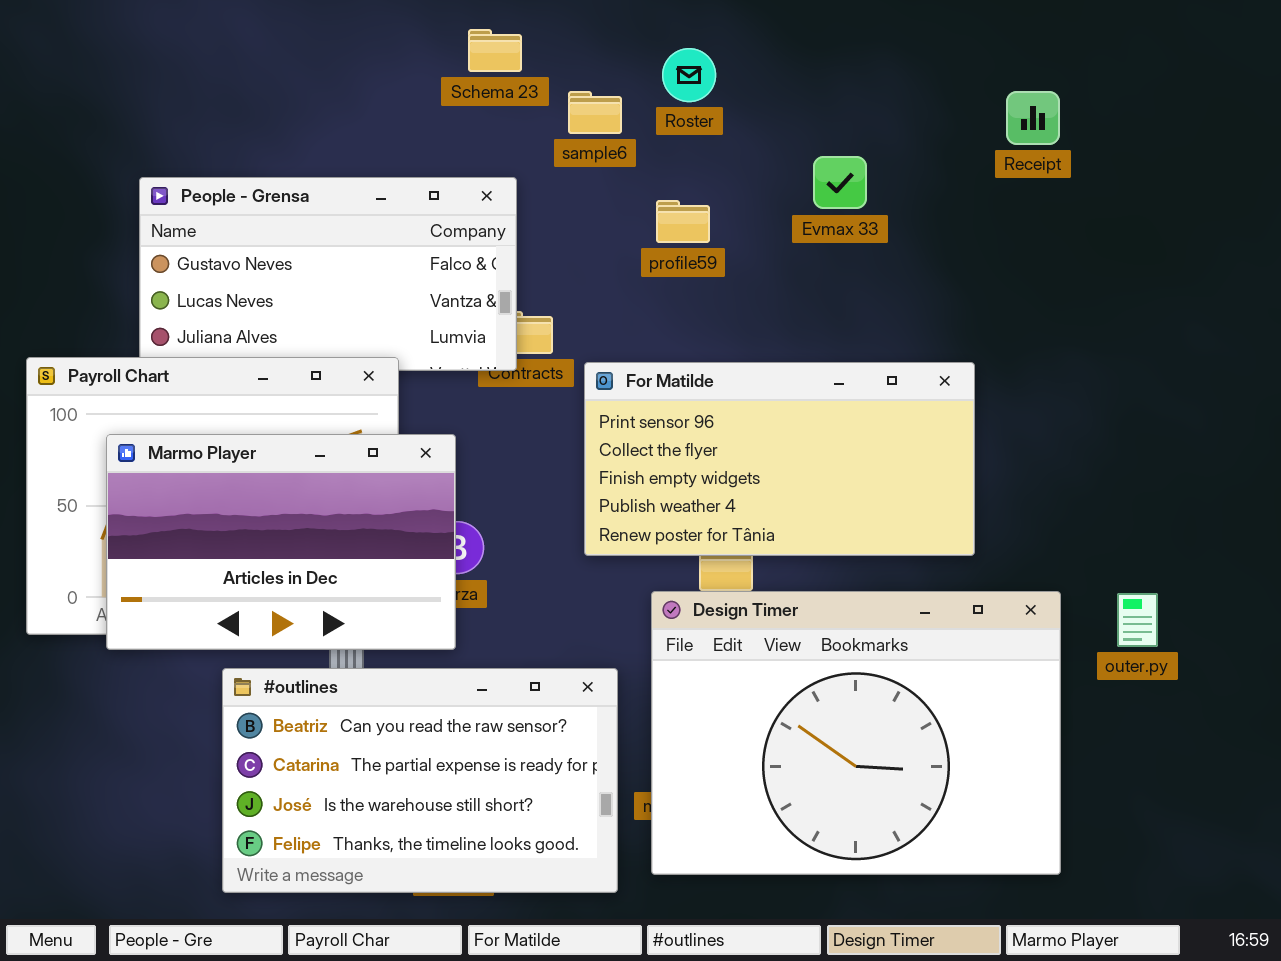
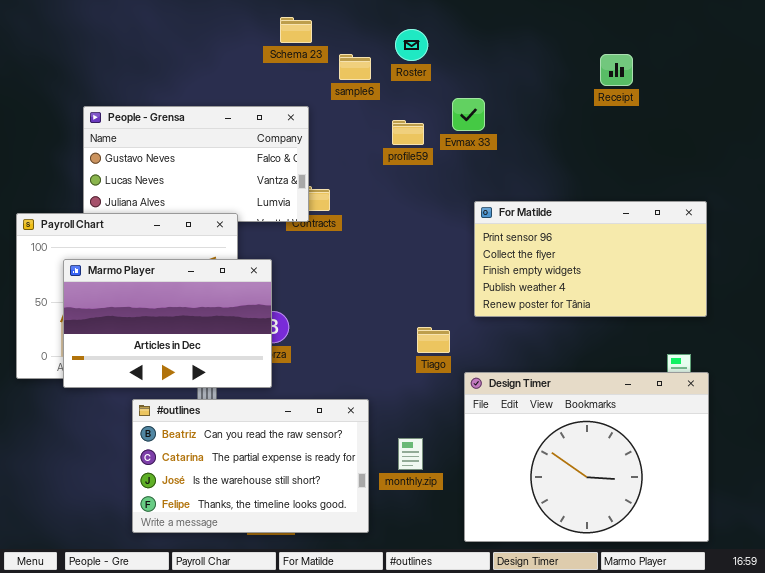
Evmax 33: [813,156,867,209] -> [452,98,485,131], moved
For Matilde: [584,362,975,556] -> [474,201,707,317], moved
Design Timer: [651,591,1061,875] -> [464,372,709,542], moved

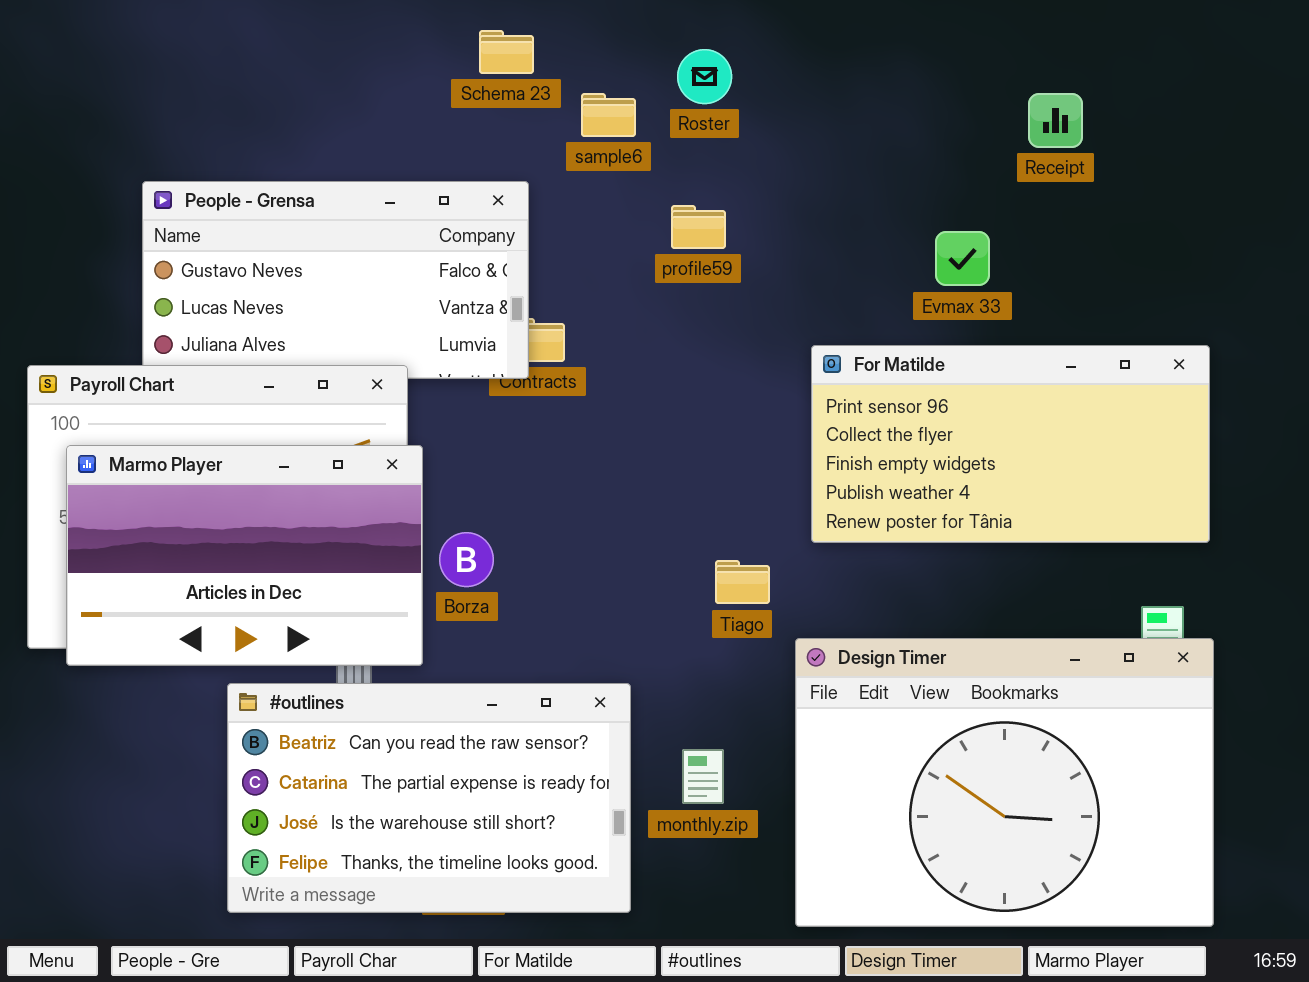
Evmax 33: [452,98,485,131] -> [935,231,990,286], moved
Marmo Player: [63,259,272,388] -> [66,445,423,666], moved

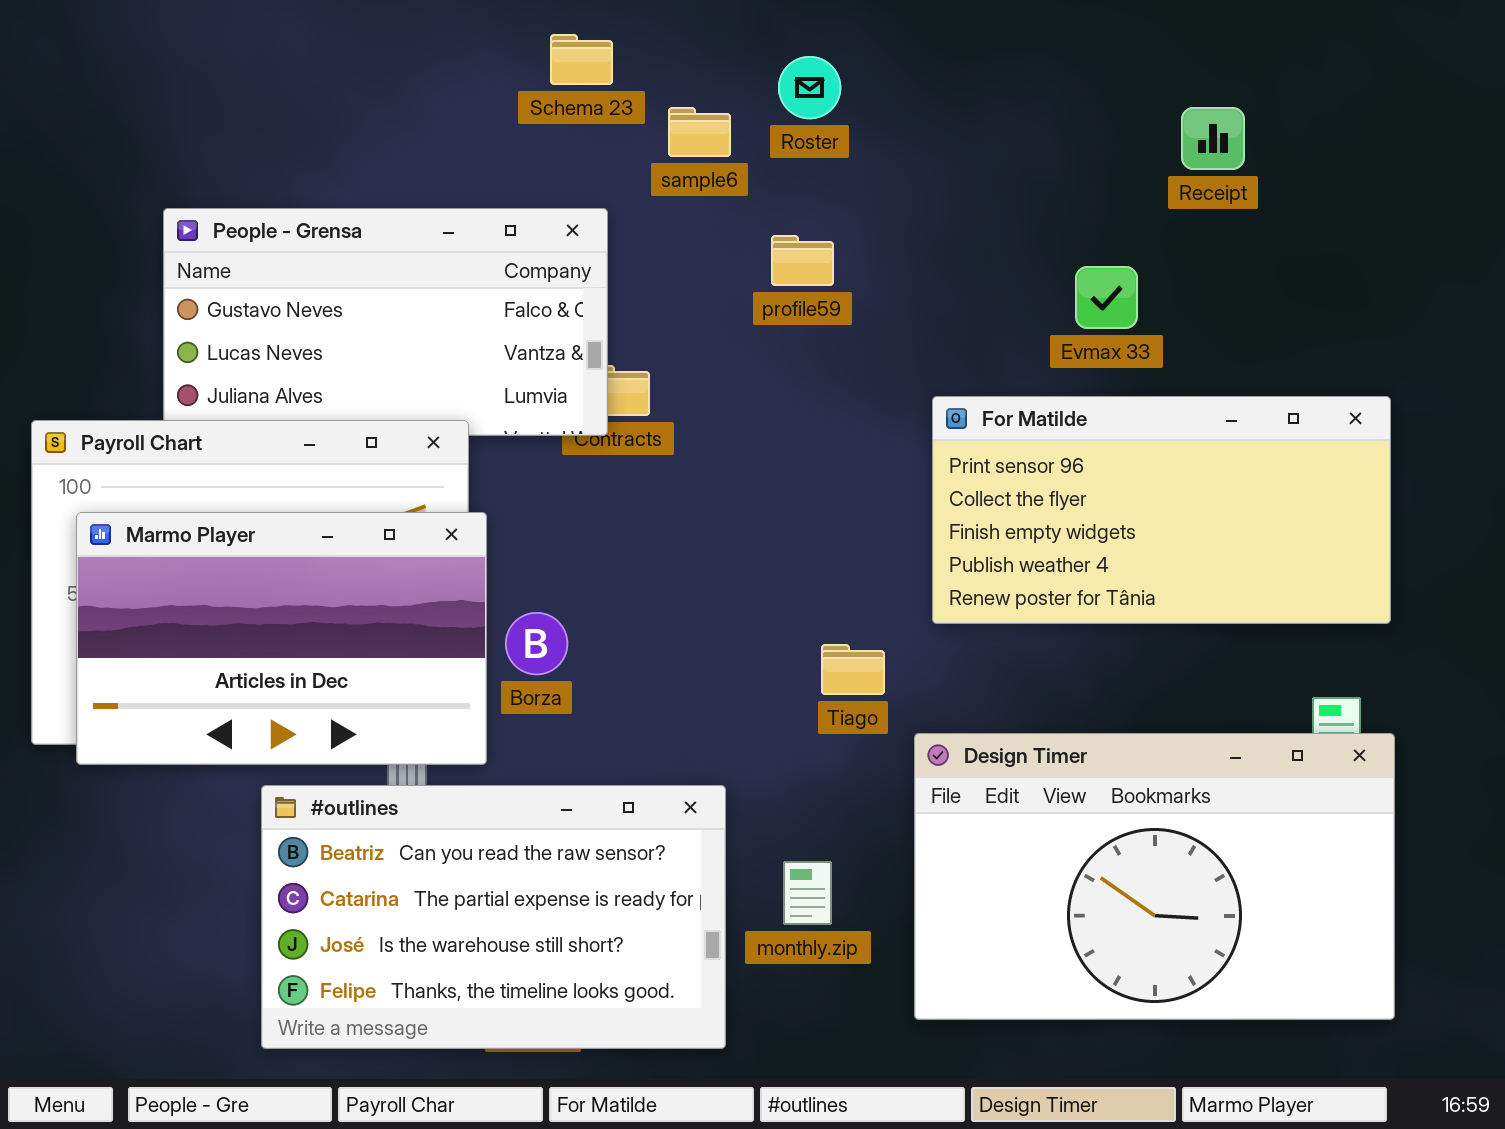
Design Timer: [795,638,1214,927] -> [914,733,1395,1020], resized

